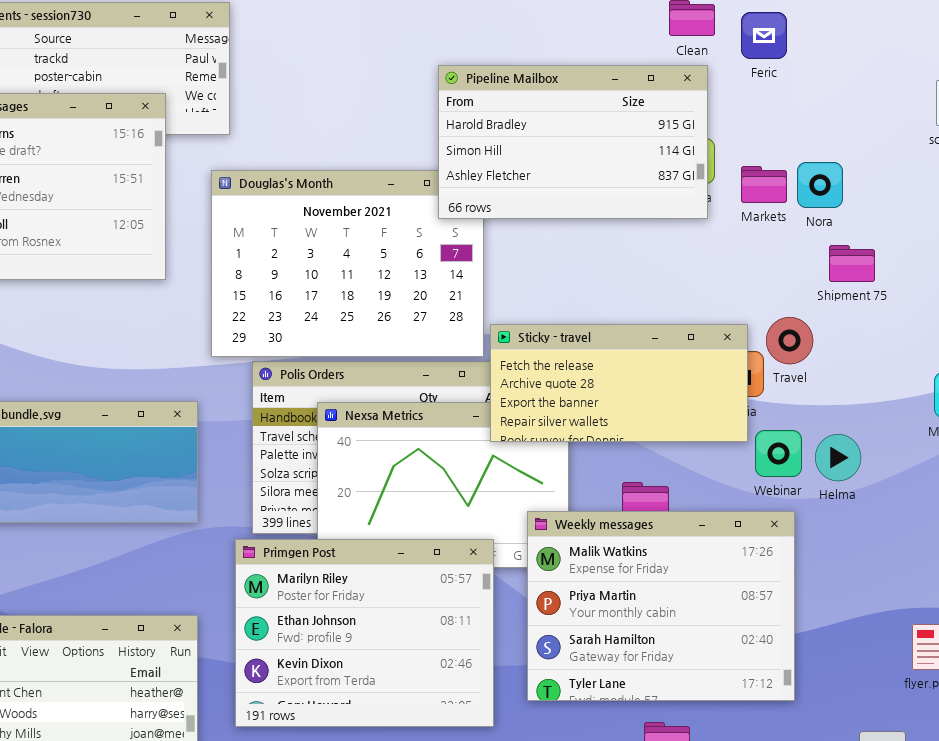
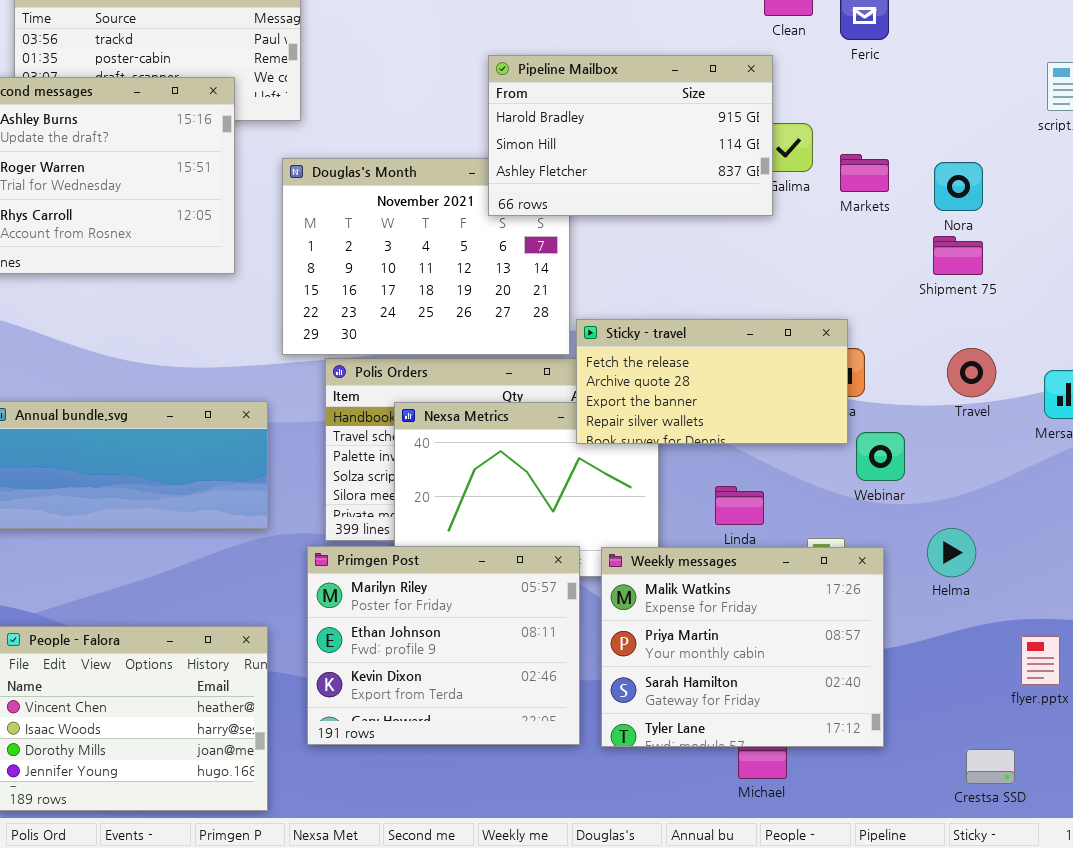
Pipeline Mailbox: [438,65,708,219] -> [488,55,773,216], moved
Nora: [797,162,843,208] -> [934,162,983,211], moved
Travel: [766,317,813,364] -> [947,348,996,397], moved
Helma: [815,434,861,481] -> [927,528,976,577], moved
Weekly messages: [527,511,795,701] -> [601,547,884,747], moved

